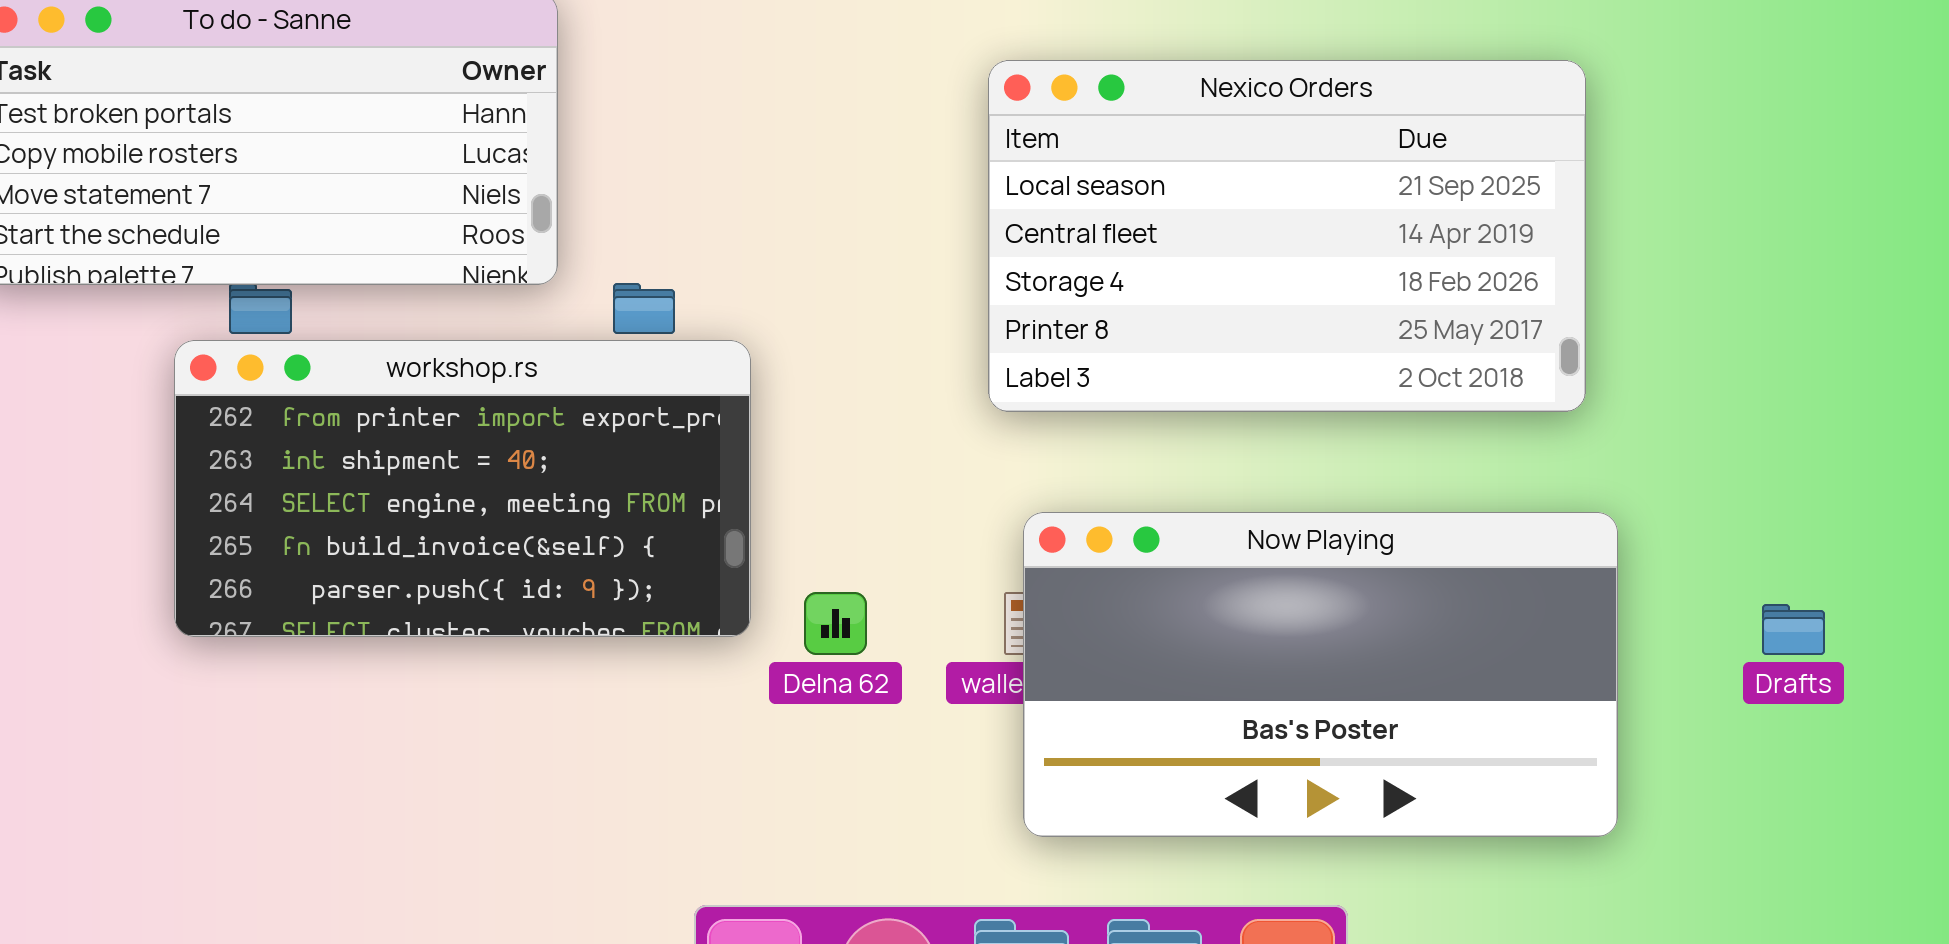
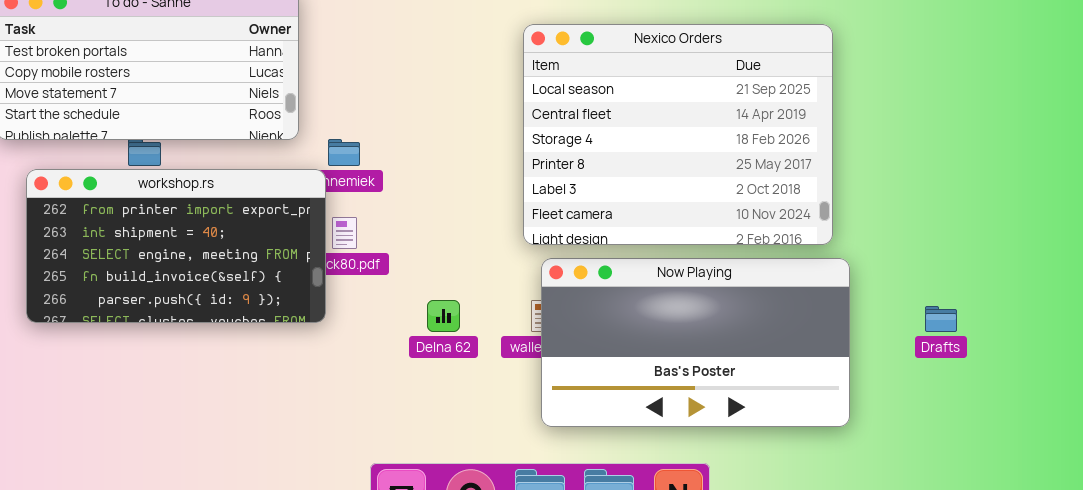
Nexico Orders: [988,60,1586,412] -> [523,24,833,245], resized
workshop.rs: [174,340,751,637] -> [26,169,326,323], moved

